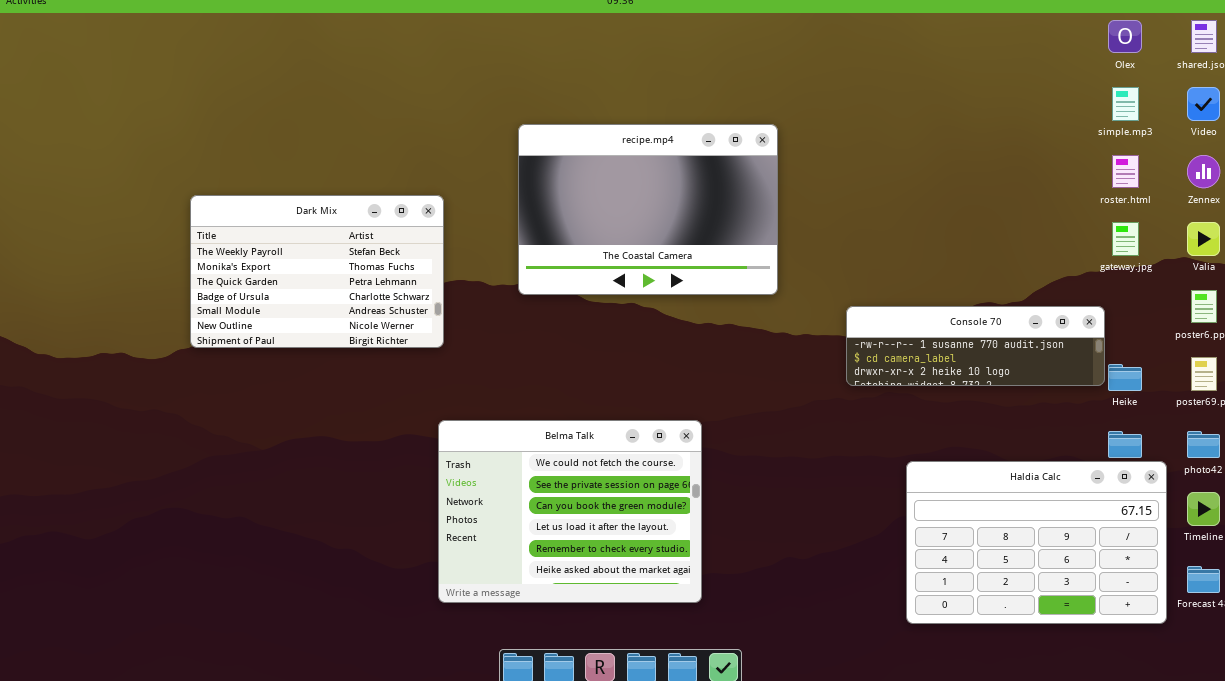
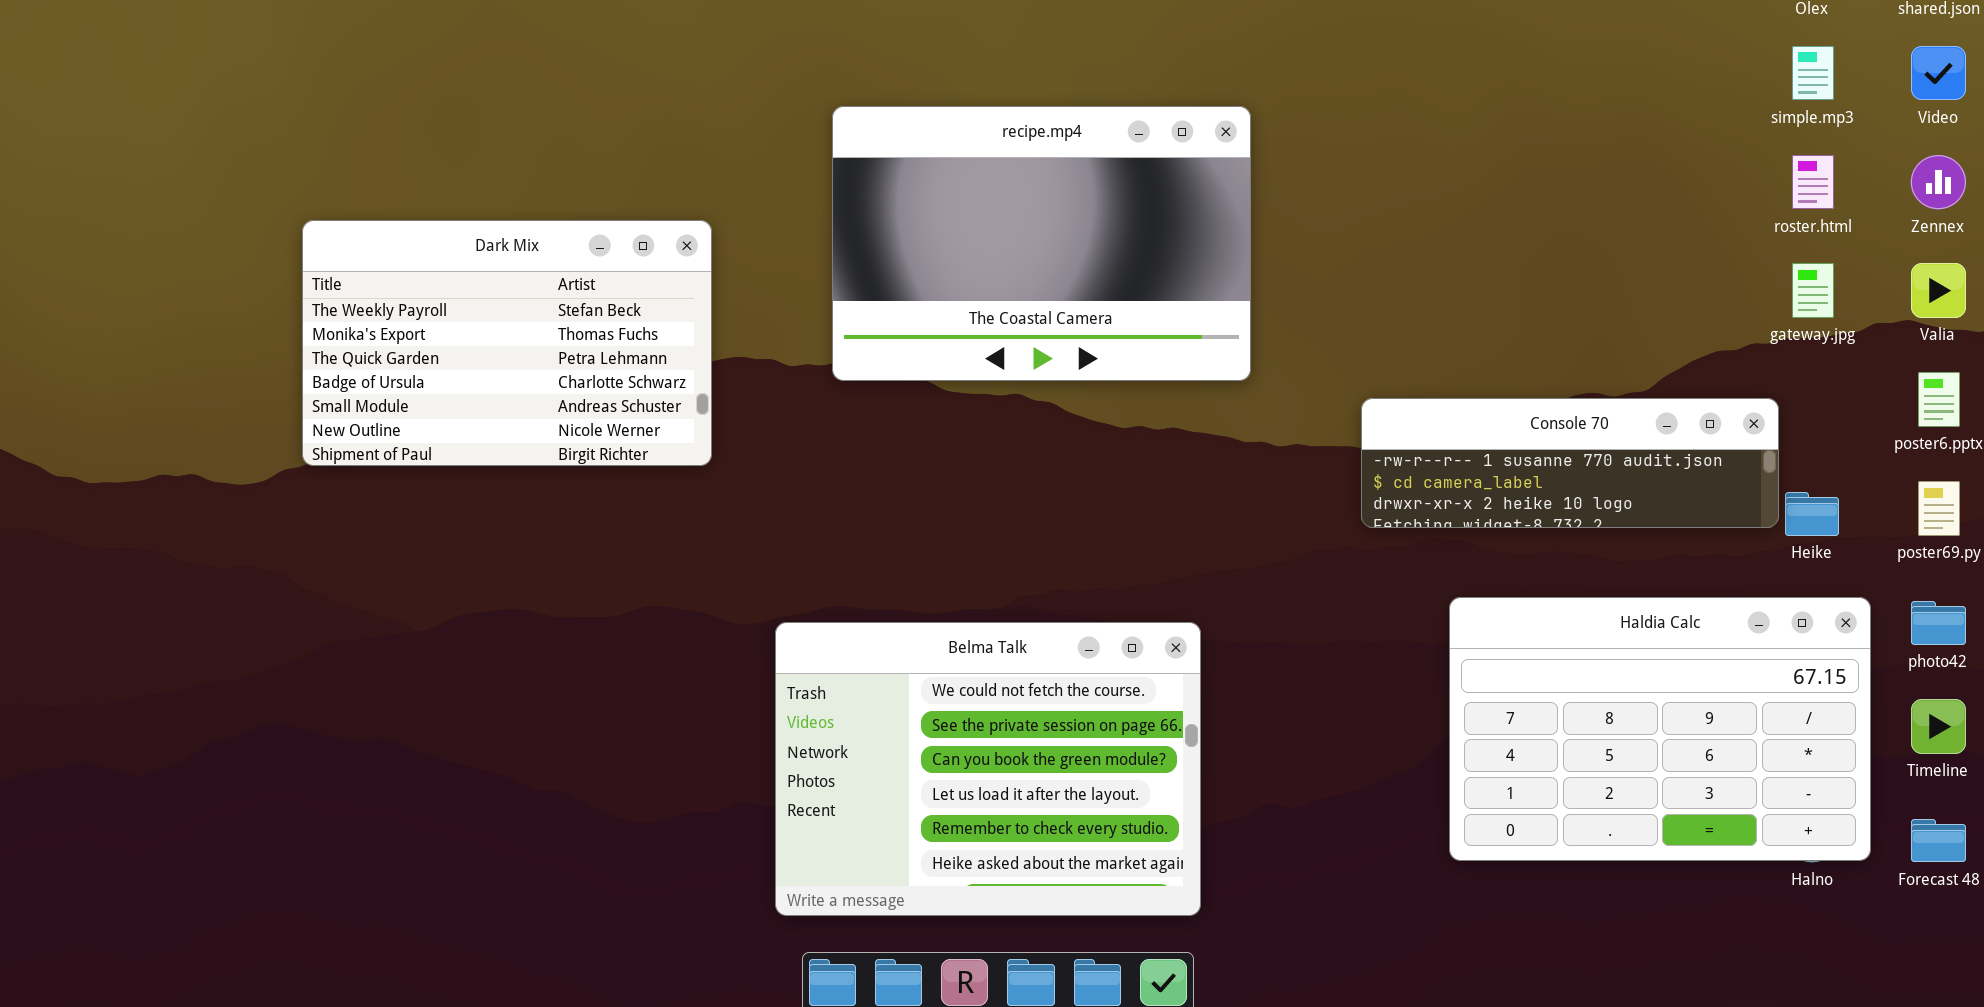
Belma Talk: [438,420,702,603] -> [775,622,1201,916], moved
Haldia Calc: [906,461,1167,624] -> [1449,597,1871,861], moved

